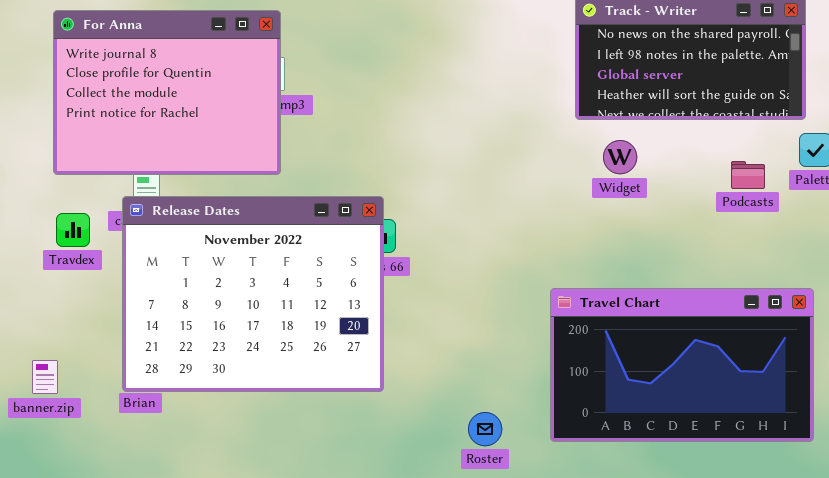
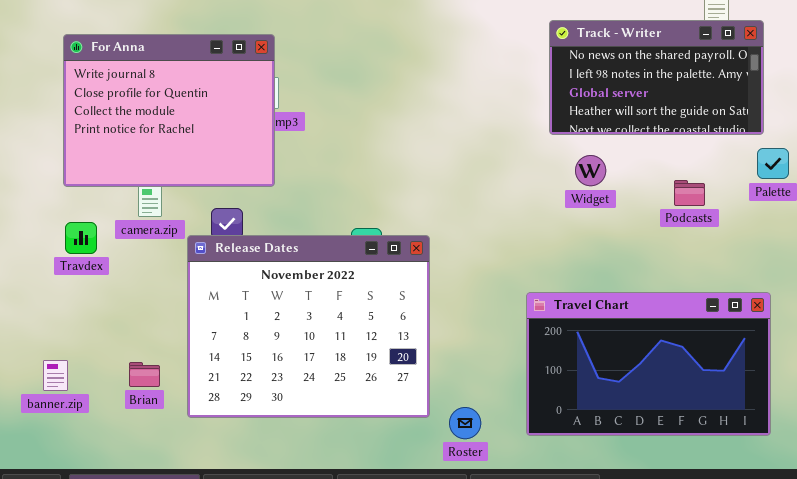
Podcasts: [731,161,765,189] -> [674,180,705,206], moved
Release Dates: [122,196,384,392] -> [187,235,430,418], moved

